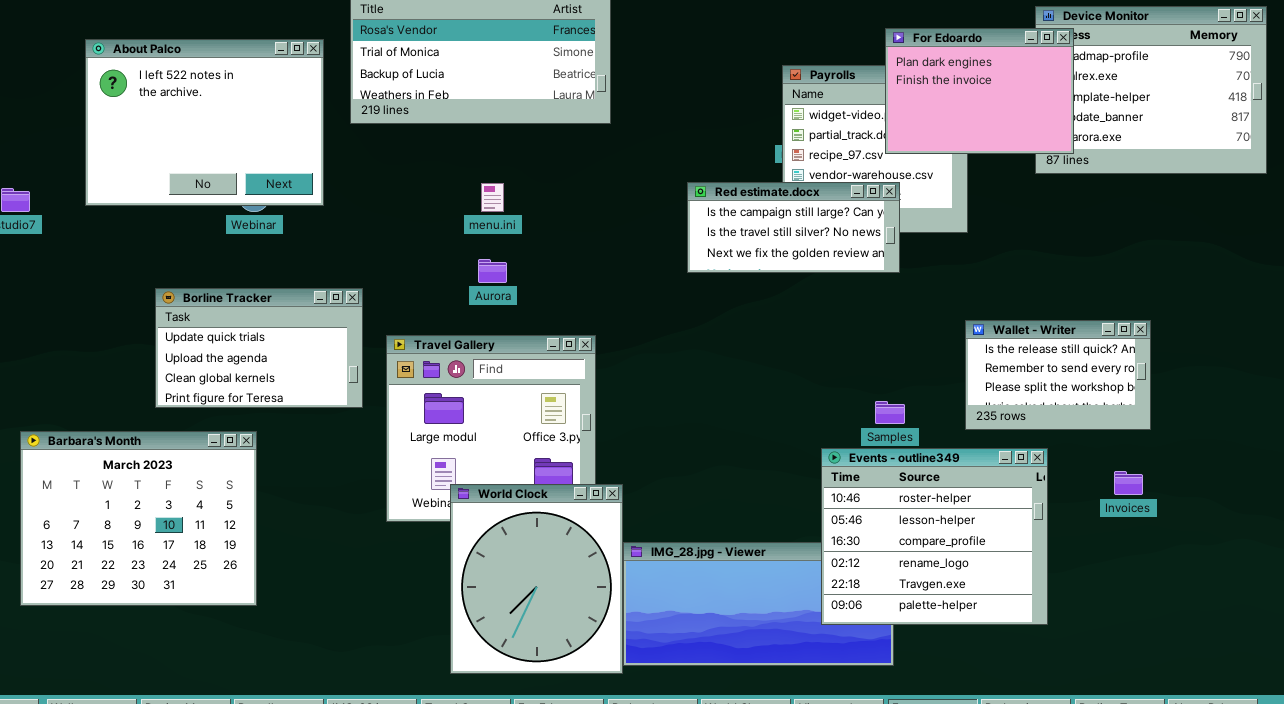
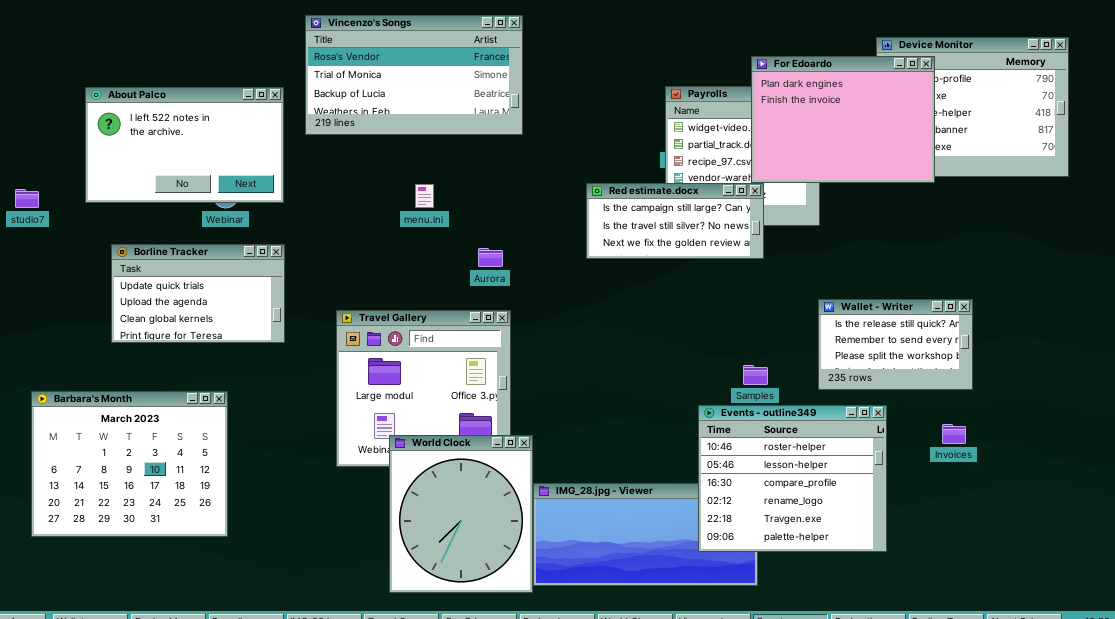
For Edoardo: [885,28,1074,154] -> [751,56,935,183], resized
About Palco: [85,39,324,206] -> [85,87,284,203], resized
Aurora: [478,259,507,283] -> [478,248,503,267], moved
Borline Tracker: [155,288,363,408] -> [111,244,285,343], moved

